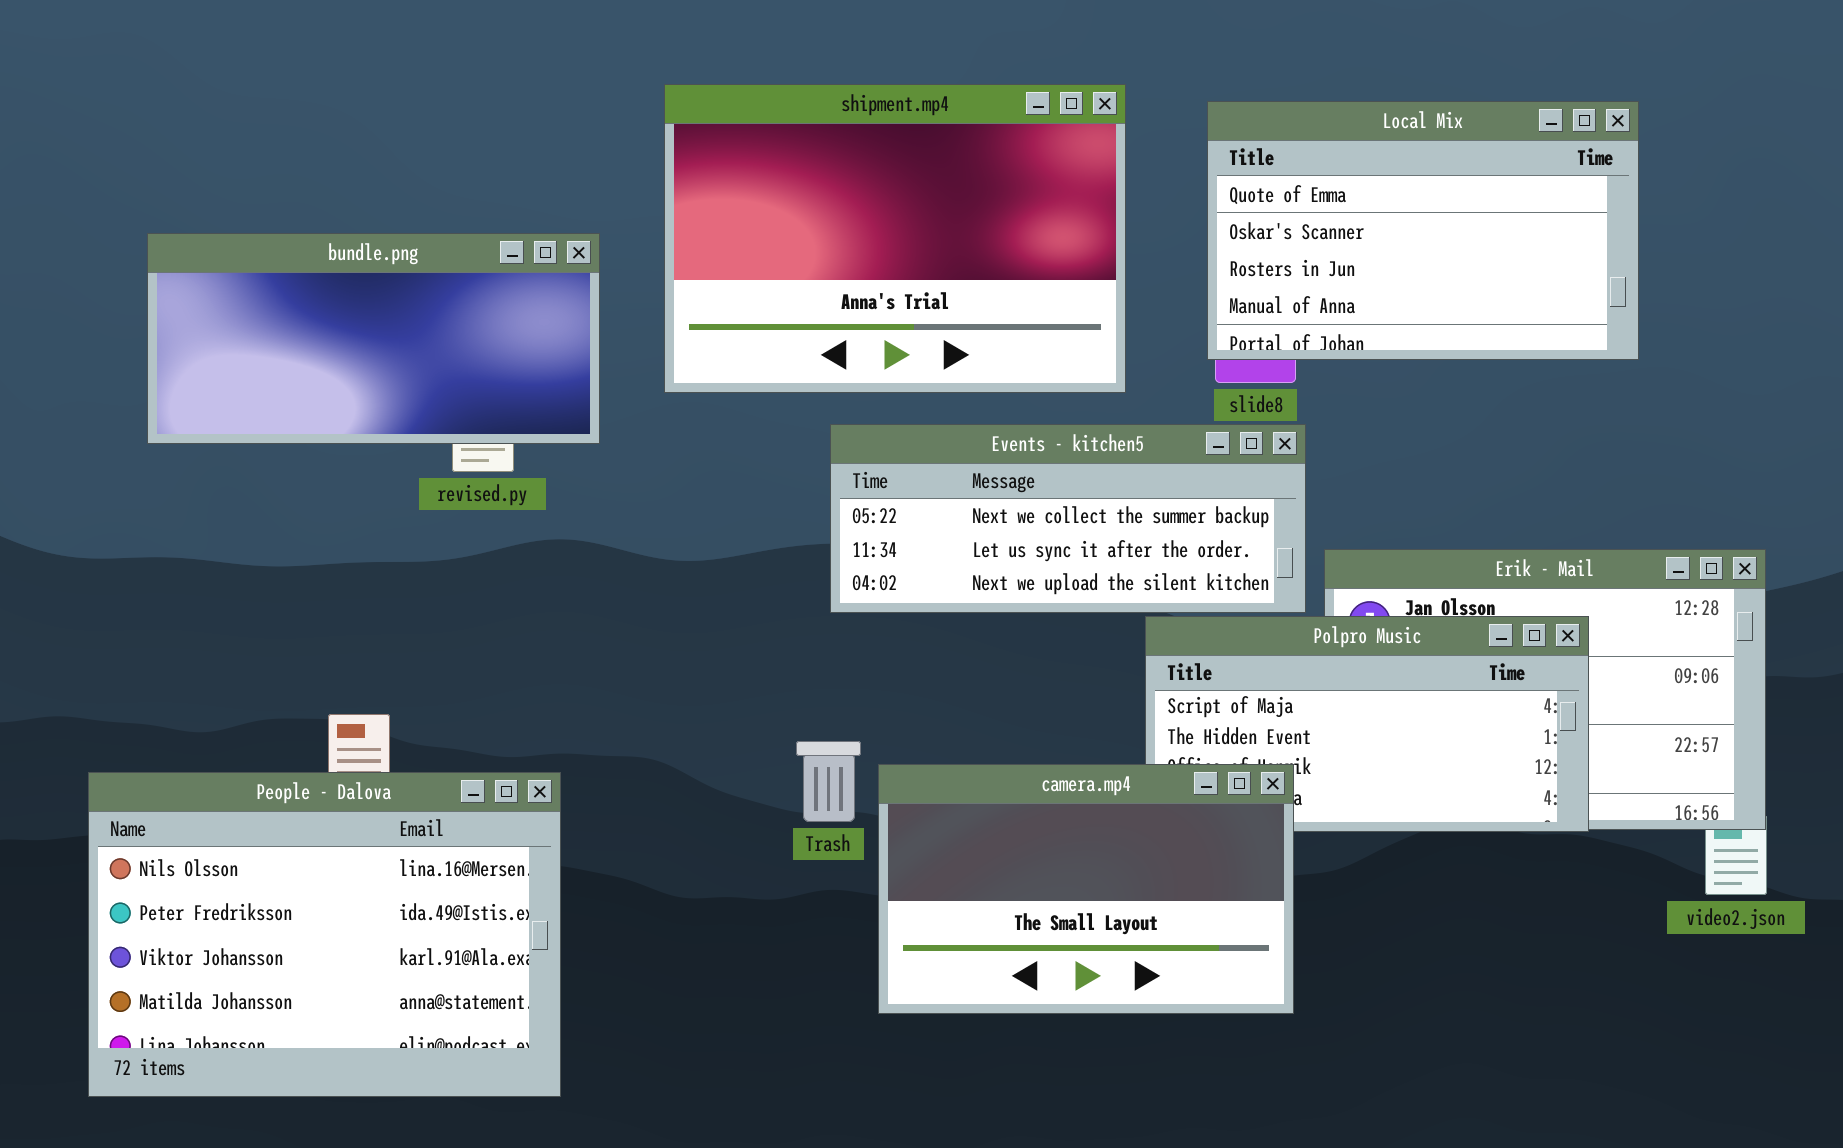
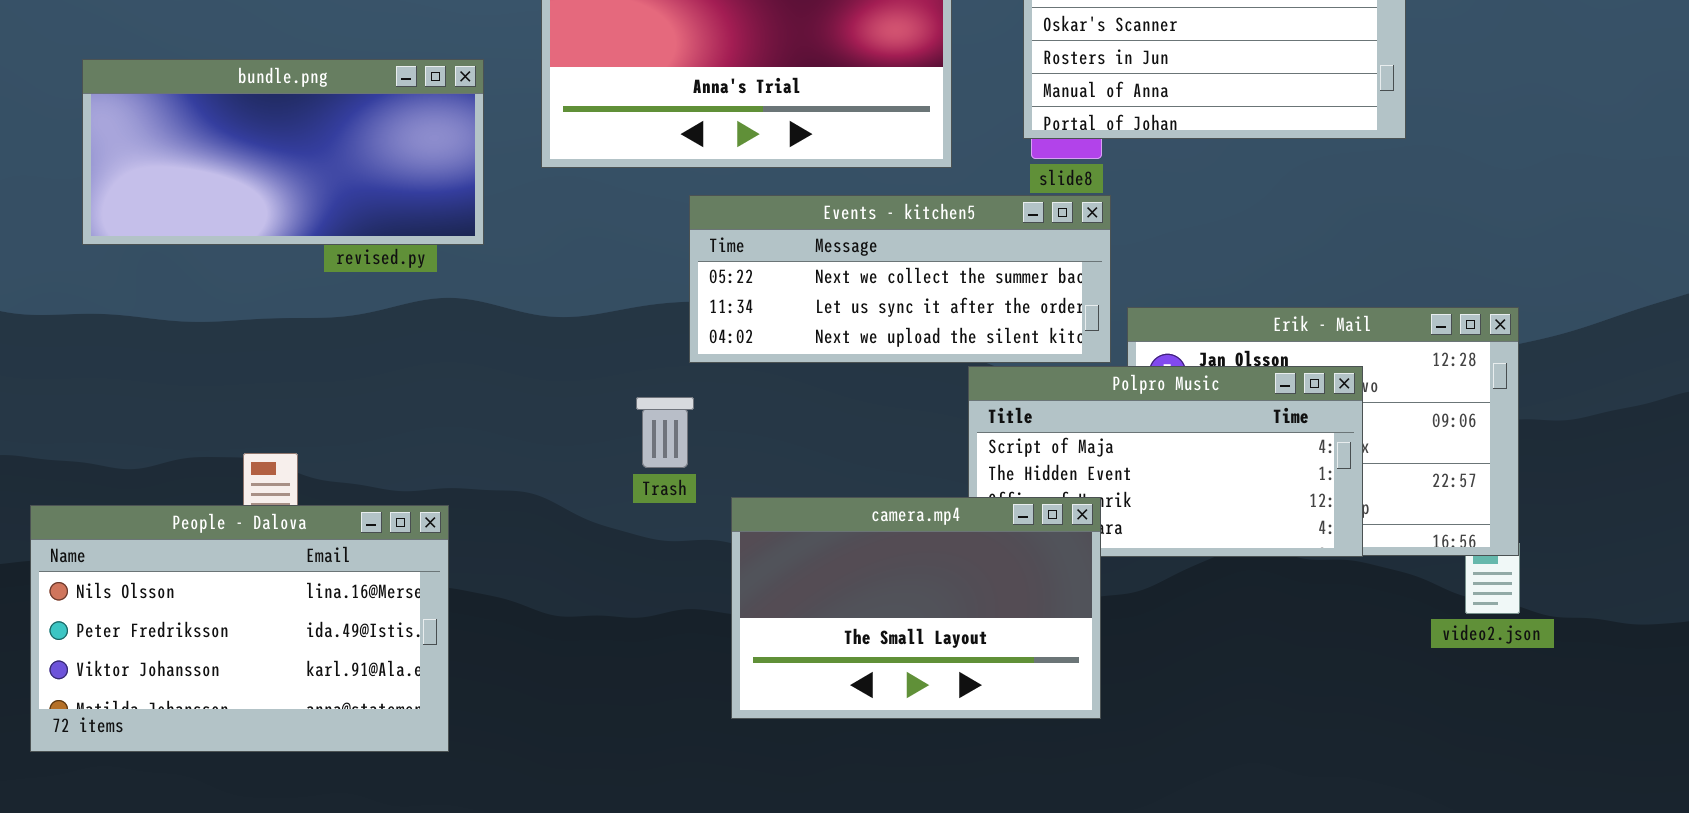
bundle.png: [147,233,600,444] -> [82,59,484,245], moved
Trash: [796,741,861,822] -> [636,397,694,468], moved
People - Dalova: [88,772,561,1097] -> [30,505,449,752], resized

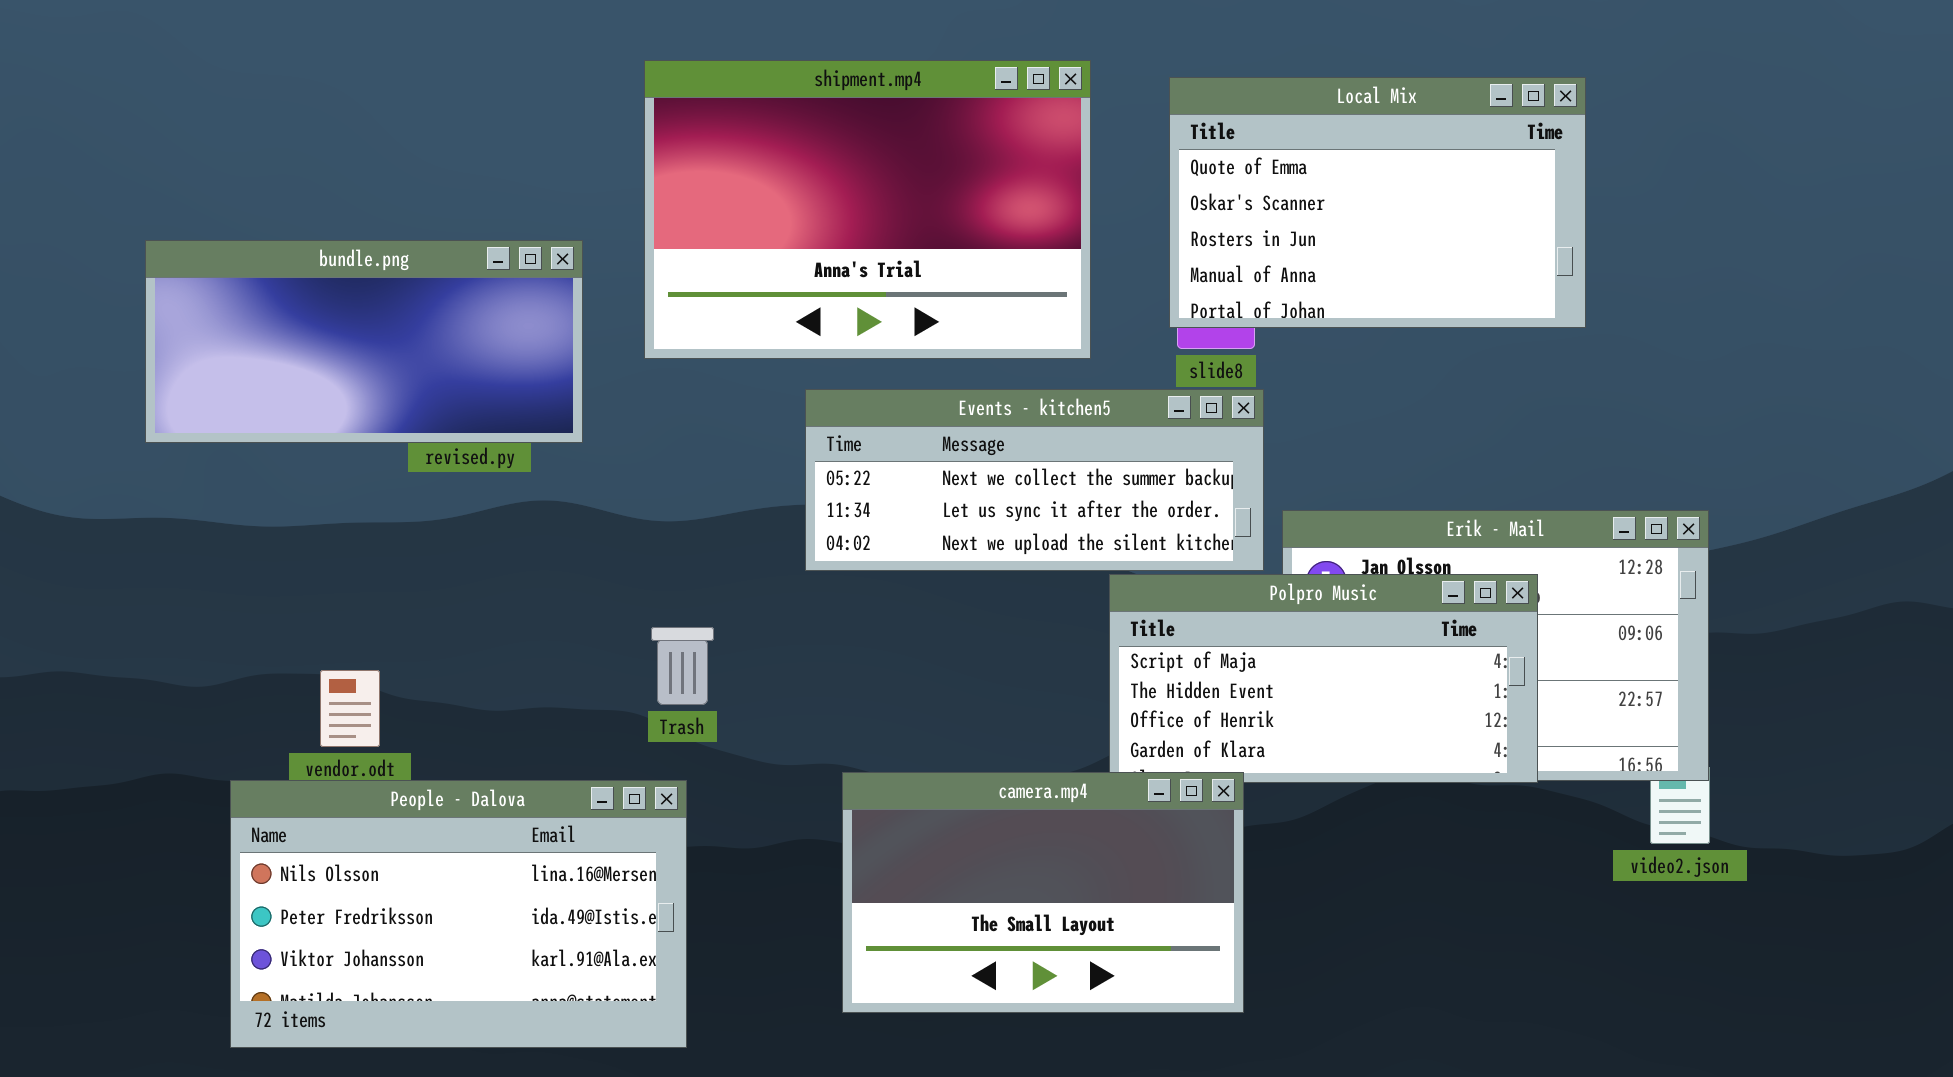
Trash: [636,397,694,468] -> [651,627,714,705], moved
camera.mp4: [731,497,1101,719] -> [842,772,1244,1013], moved
People - Dalova: [30,505,449,752] -> [230,780,687,1048], moved

